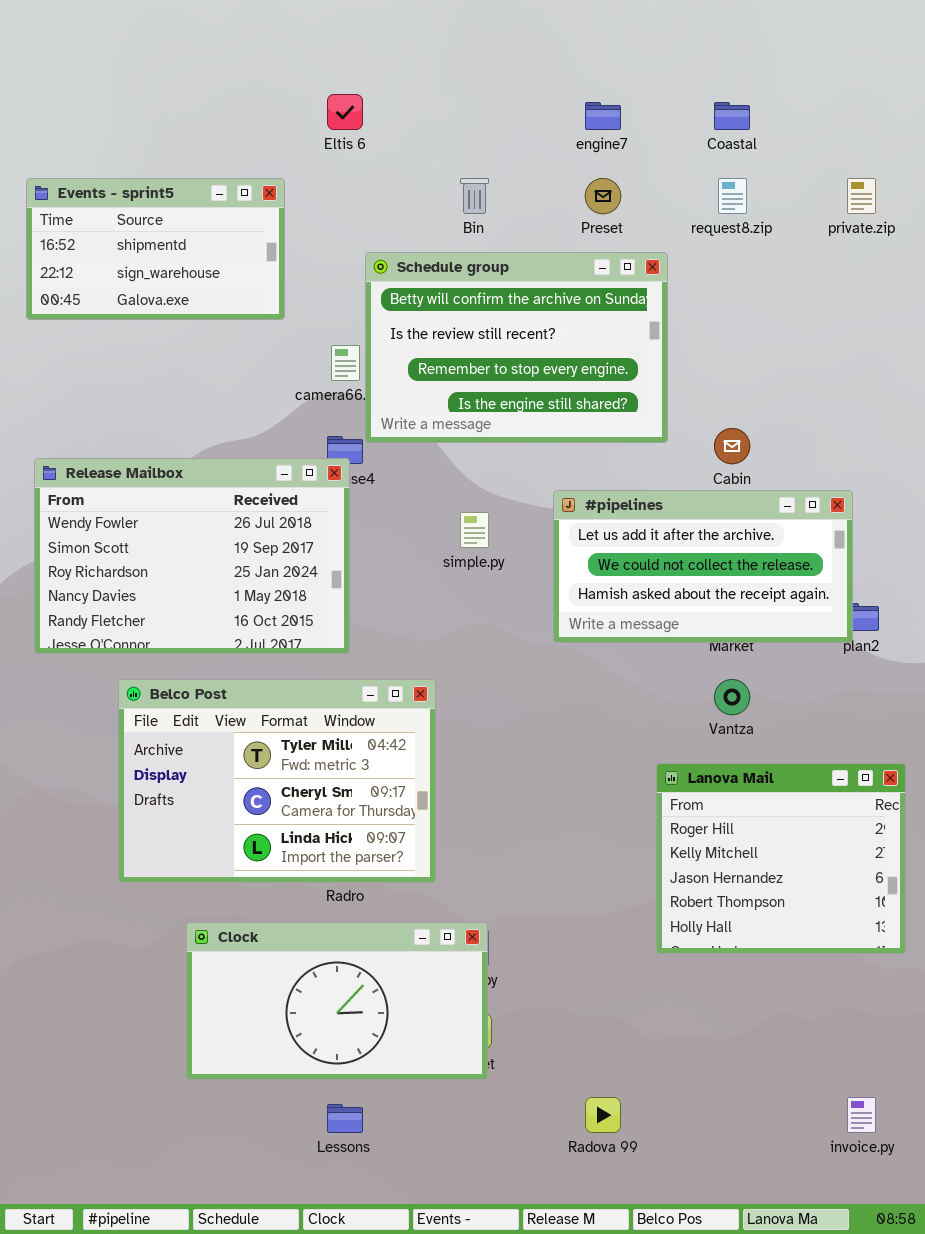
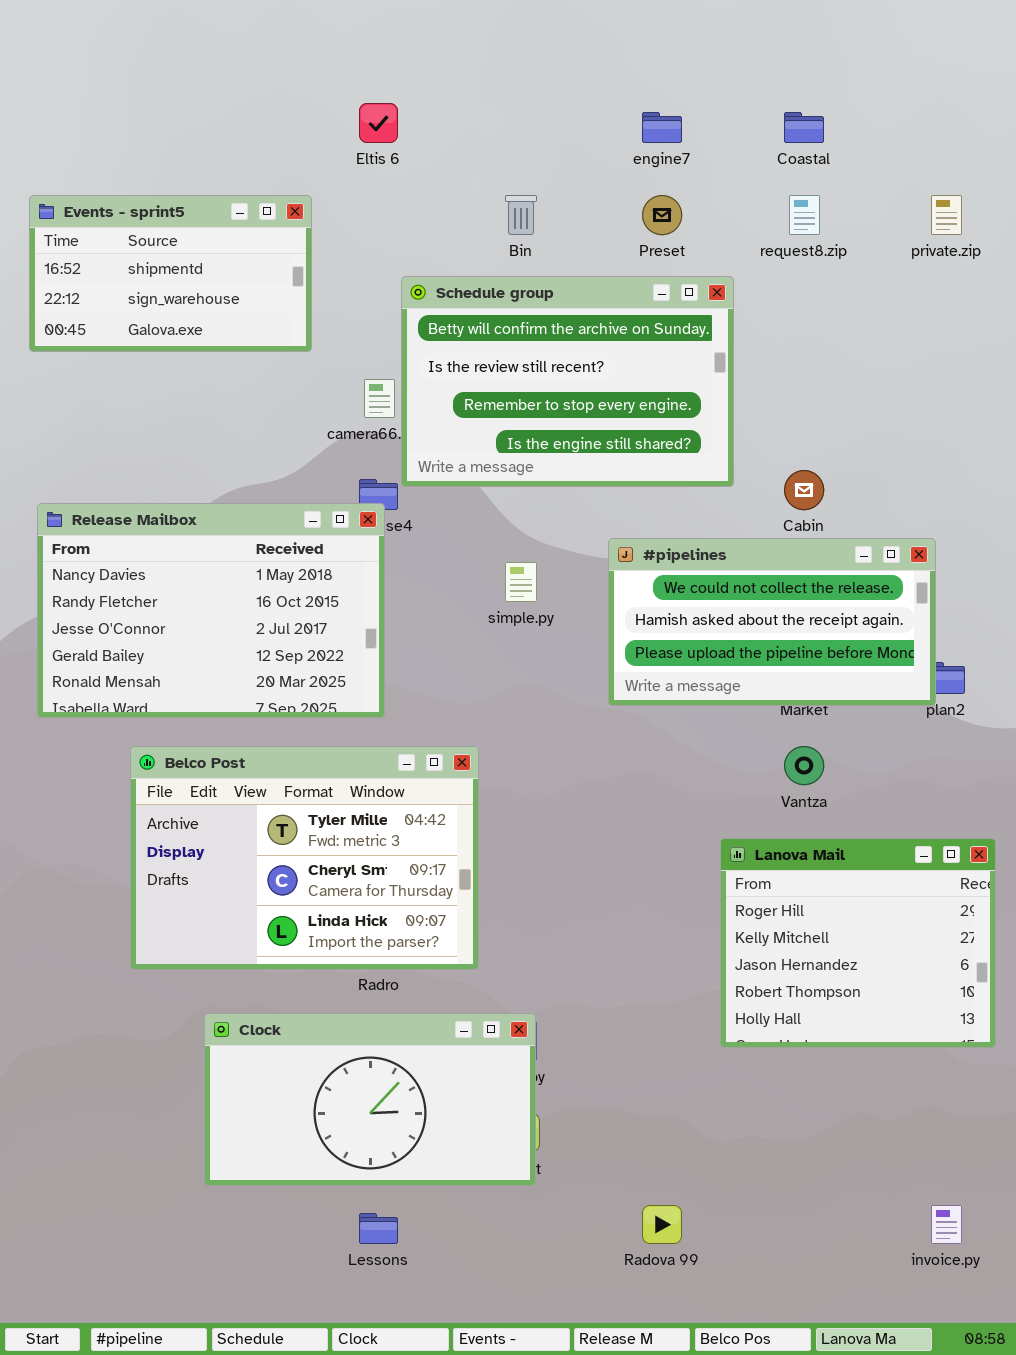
Release Mailbox: [34,458,350,654] -> [37,503,385,718], scrolled down 3 rows
#pipelines: [553,490,853,643] -> [608,538,936,706], scrolled down 1 row

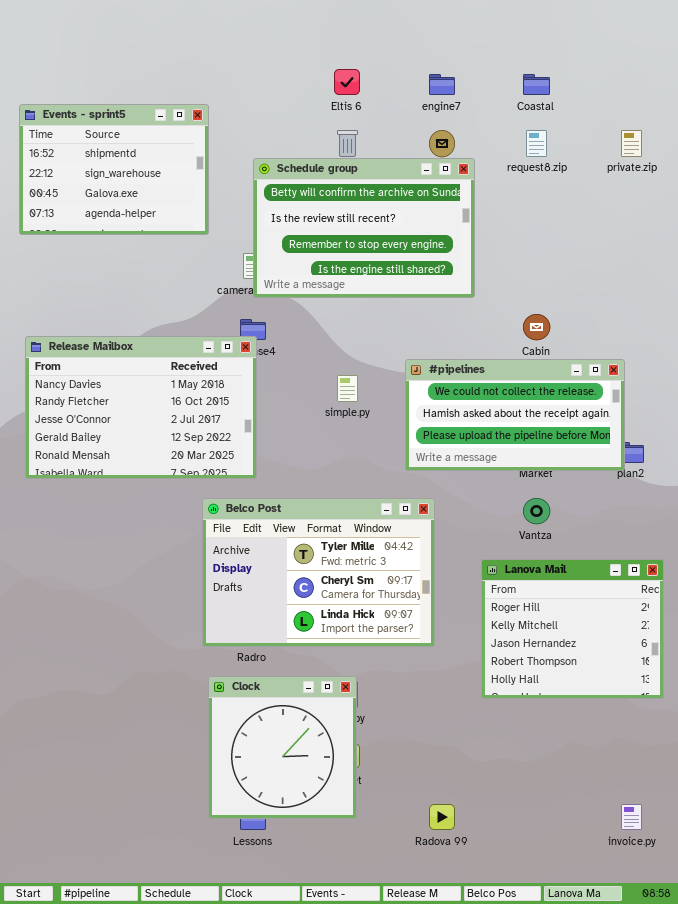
Eltis 6: [359,103,398,143] -> [334,69,360,95], moved
Events - sprint5: [29,195,312,352] -> [19,104,209,235], resized
Schedule group: [401,276,734,487] -> [253,158,475,298], moved
Belco Post: [130,746,479,970] -> [202,498,435,647], moved
Clock: [204,1013,536,1186] -> [208,676,357,819], resized

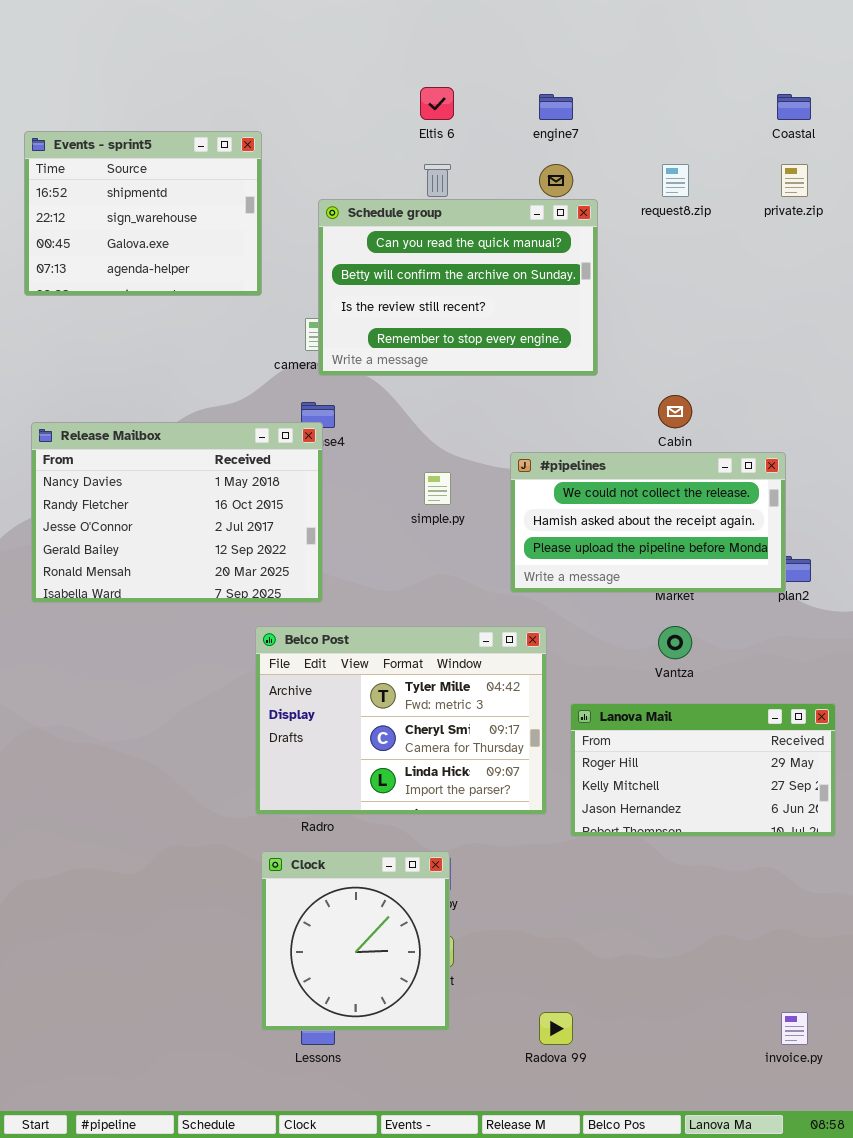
Coastal: [523,74,550,95] -> [777,94,811,120], moved
Schedule group: [253,158,475,298] -> [318,199,598,376], scrolled up 1 row
Lanova Mail: [481,559,664,699] -> [570,703,836,837], resized

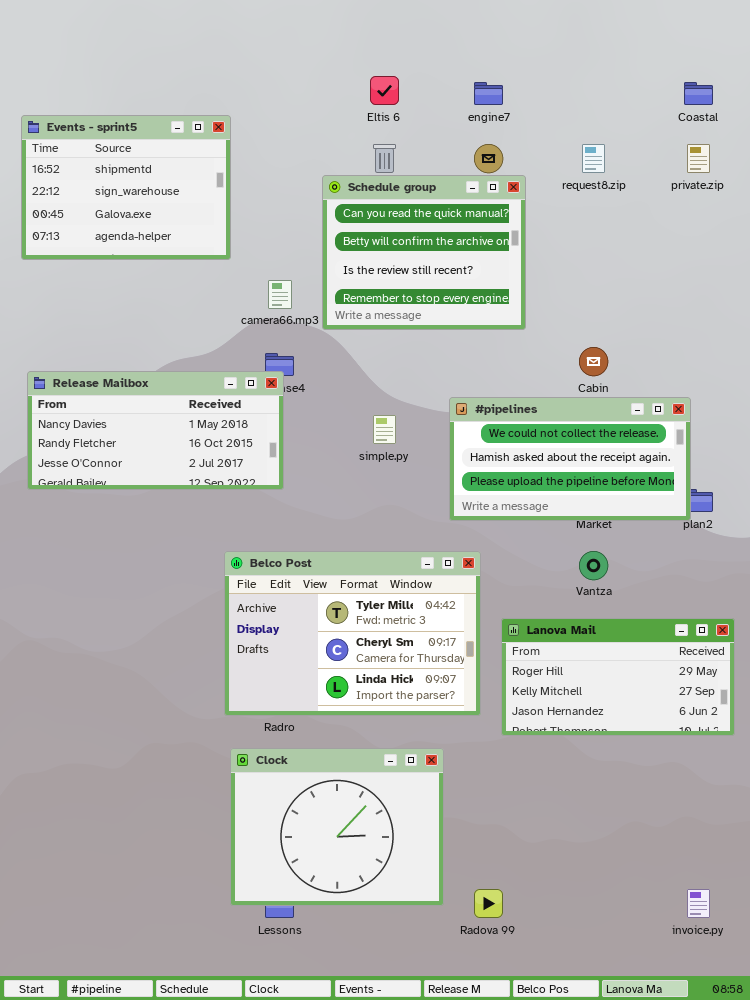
Schedule group: [318,199,598,376] -> [322,175,526,330], resized
Release Mailbox: [31,422,323,603] -> [27,371,284,490], resized
Clock: [261,851,450,1031] -> [230,748,444,906], resized

